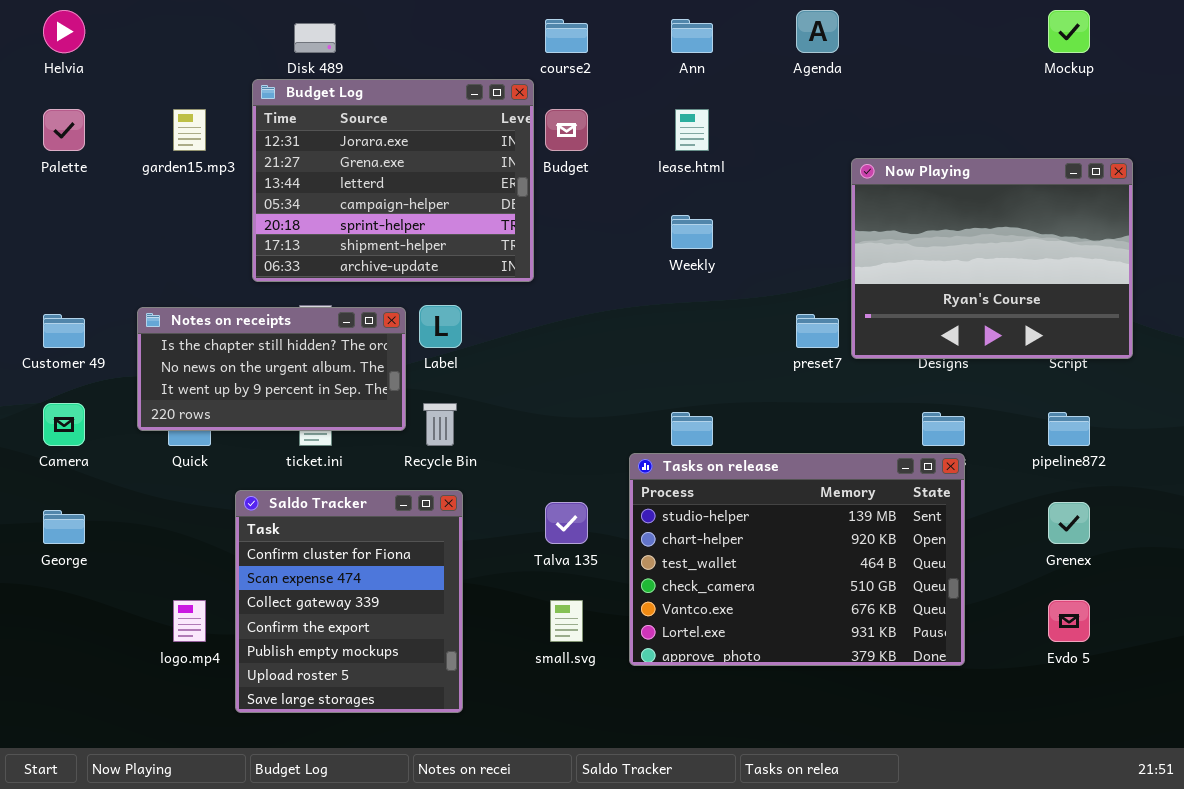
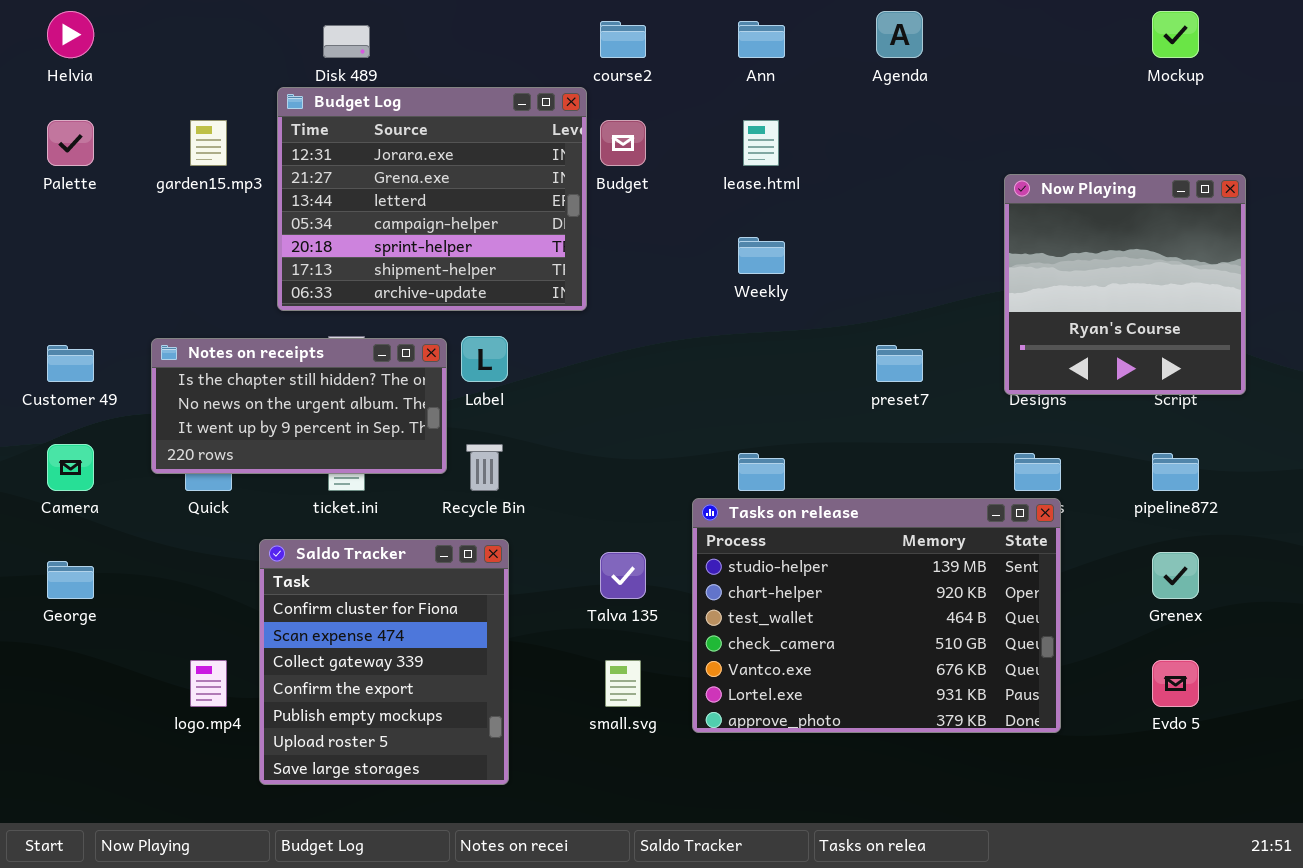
Now Playing: [851,158,1133,359] -> [1004,174,1246,395], resized

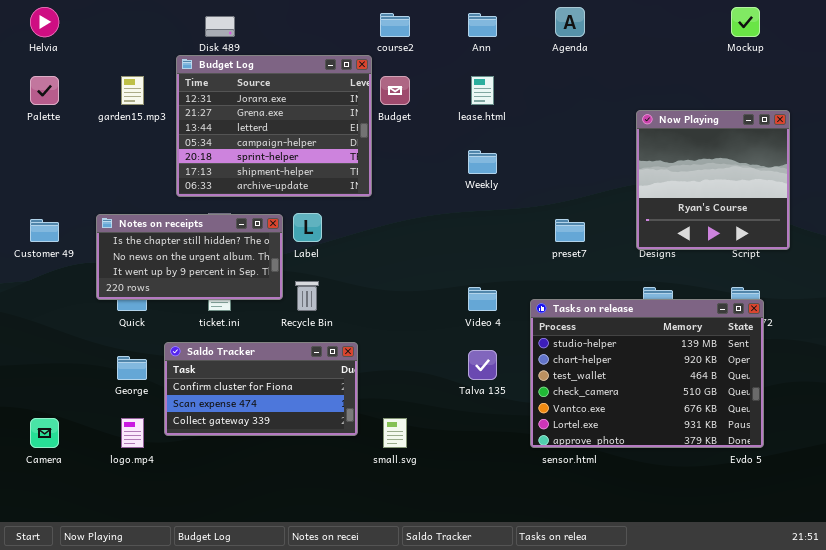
Camera: [47,444,94,491] -> [30,418,59,448], moved
Tasks on release: [692,498,1061,733] -> [530,299,764,448], moved
Saldo Tracker: [259,539,509,785] -> [164,342,358,436], resized
Talva 135: [600,552,646,599] -> [468,350,497,380], moved
George: [47,561,94,599] -> [117,356,147,380], moved

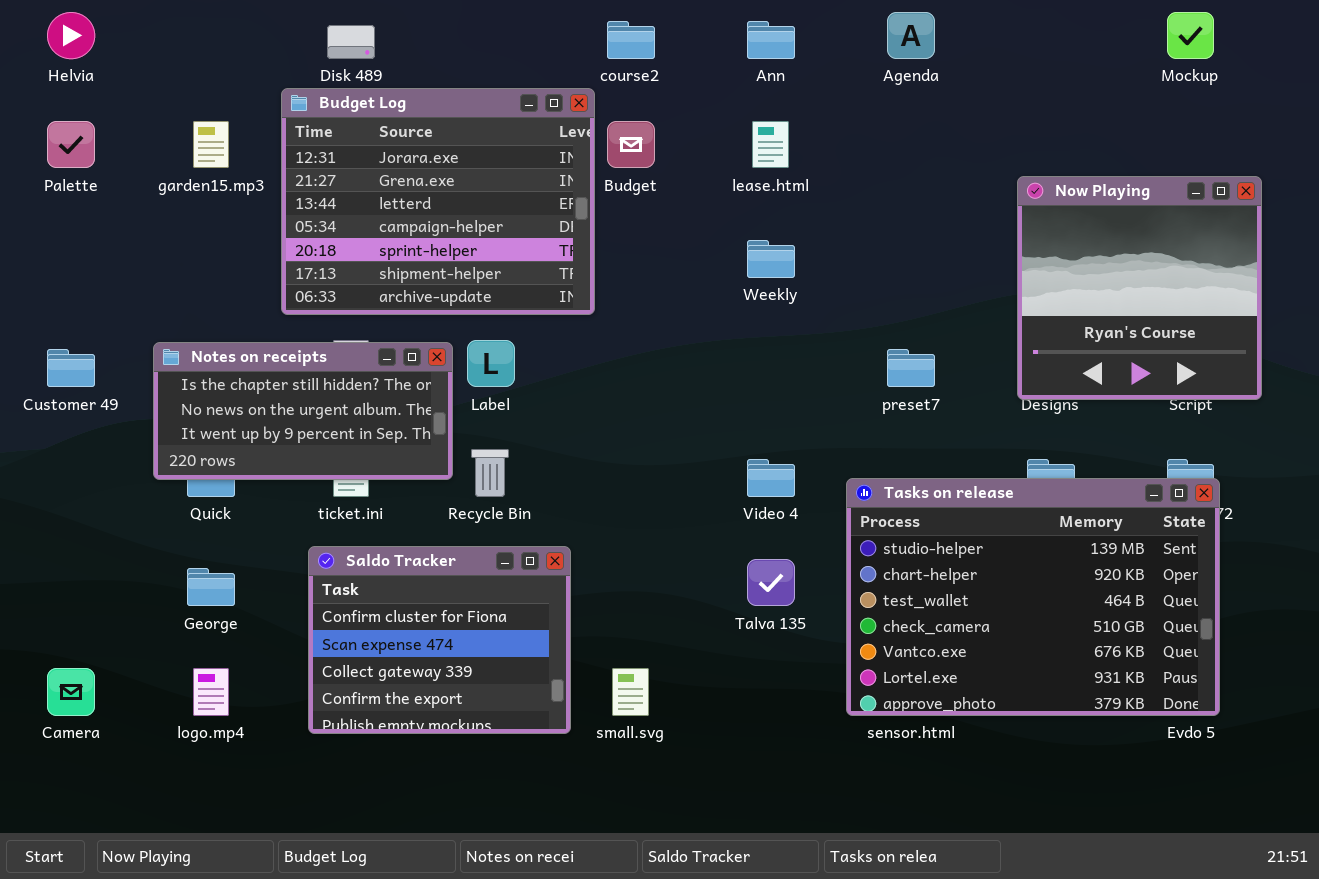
Saldo Tracker: [164,342,358,436] -> [308,546,571,734], resized

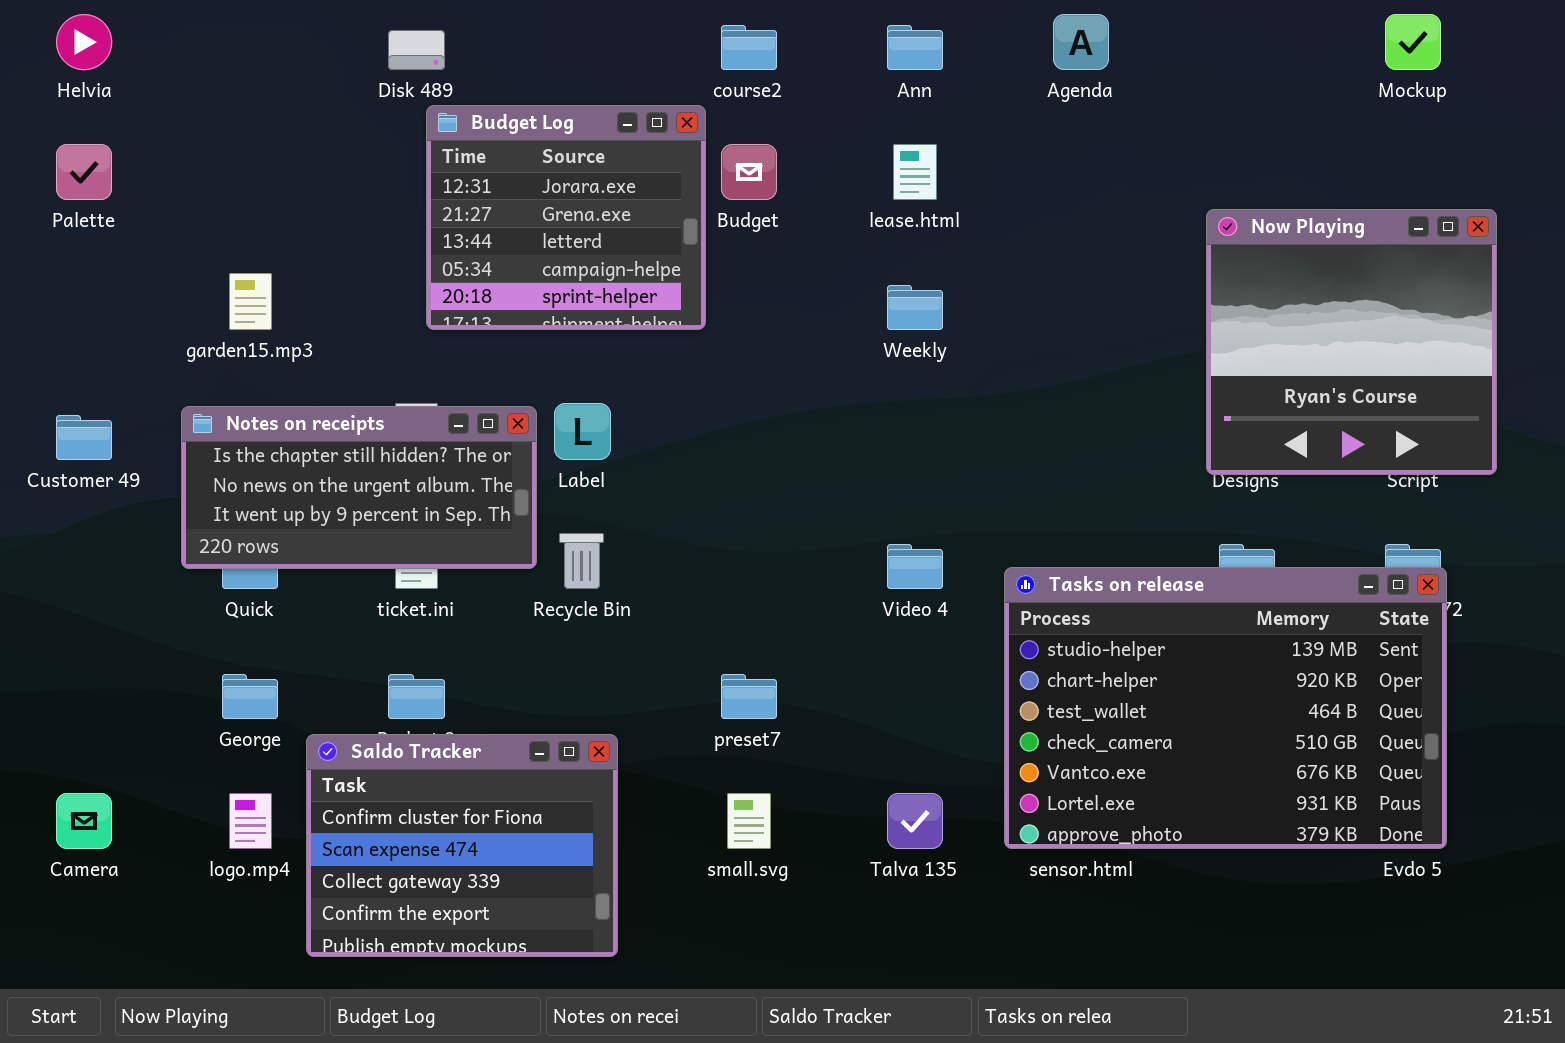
Budget Log: [281,88,595,315] -> [426,105,706,330], resized
garden15.mp3: [193,121,229,168] -> [229,273,272,330], moved
preset7: [887,349,935,387] -> [721,674,777,719], moved
Saldo Tracker: [308,546,571,734] -> [306,734,618,957], moved
Talva 135: [747,559,795,606] -> [887,793,943,849], moved

